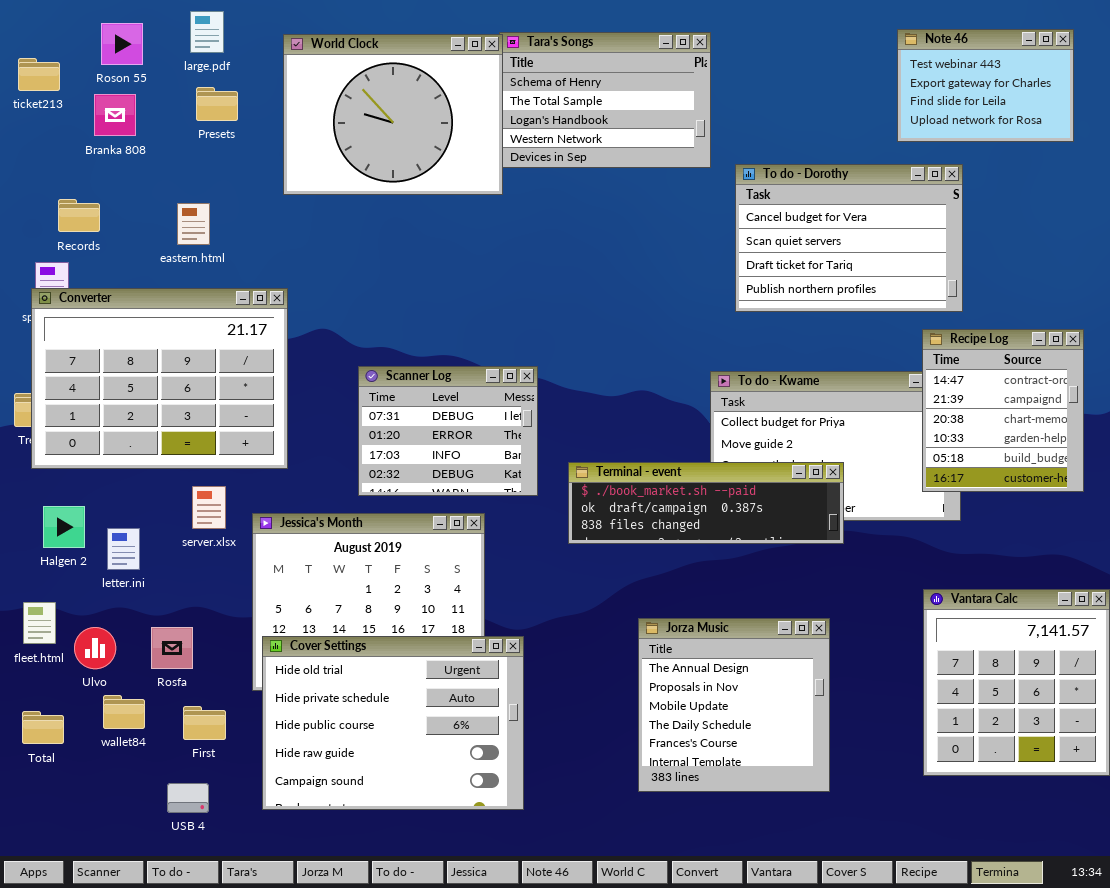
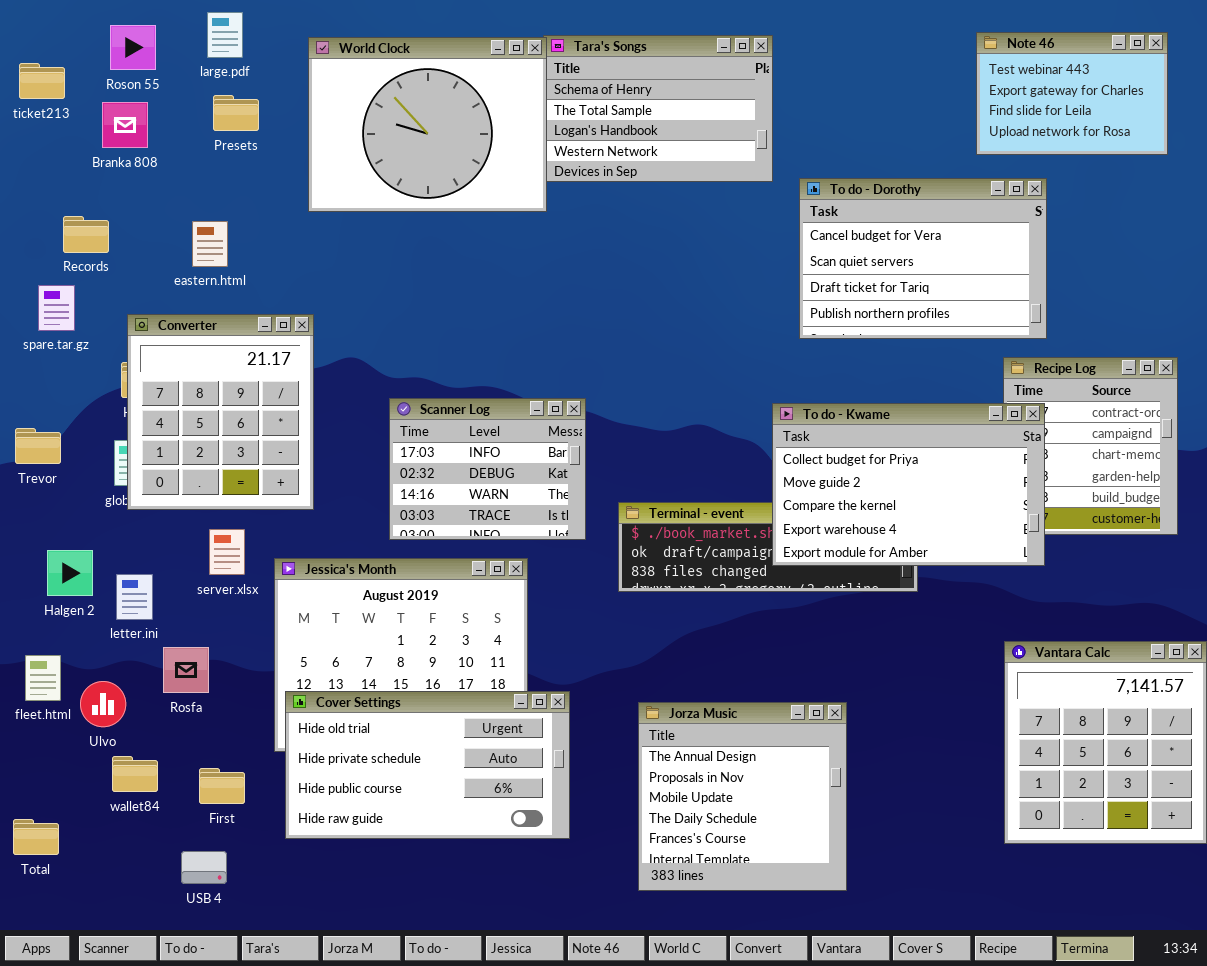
Converter: [31,288,288,469] -> [127,314,314,510], resized
Scanner Log: [358,366,538,496] -> [389,398,586,540], scrolled down 2 rows
To do - Kwame: [710,371,961,521] -> [772,403,1045,566], raised
Jorza Music: [638,618,830,792] -> [638,702,847,891], moved
Rosfa: [151,627,193,669] -> [163,647,209,693], moved
Cover Settings: [262,636,524,810] -> [285,691,570,839], resized
Total: [22,711,64,744] -> [13,819,59,855], moved

